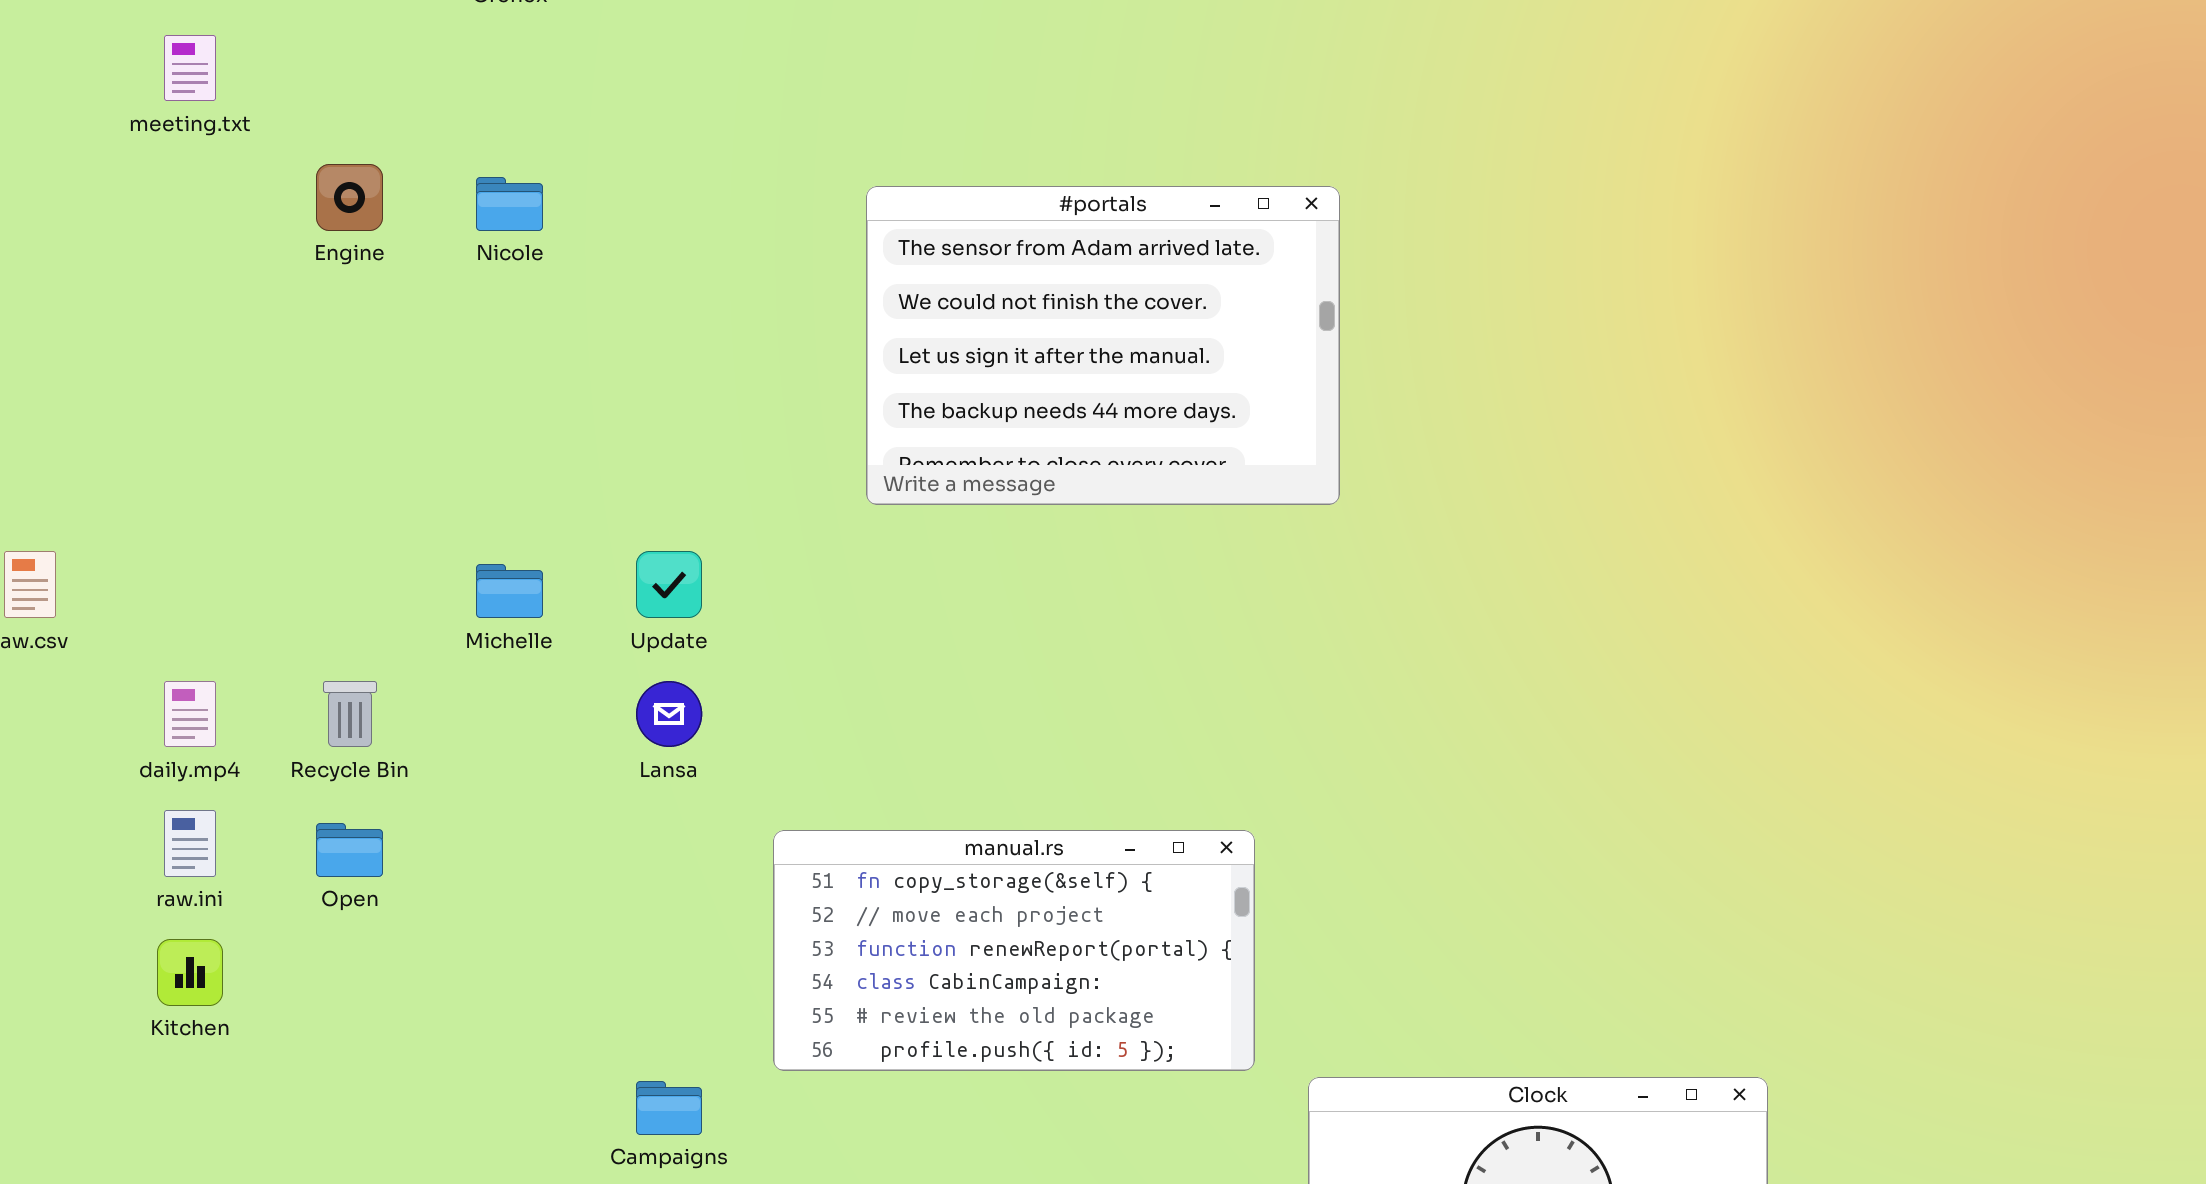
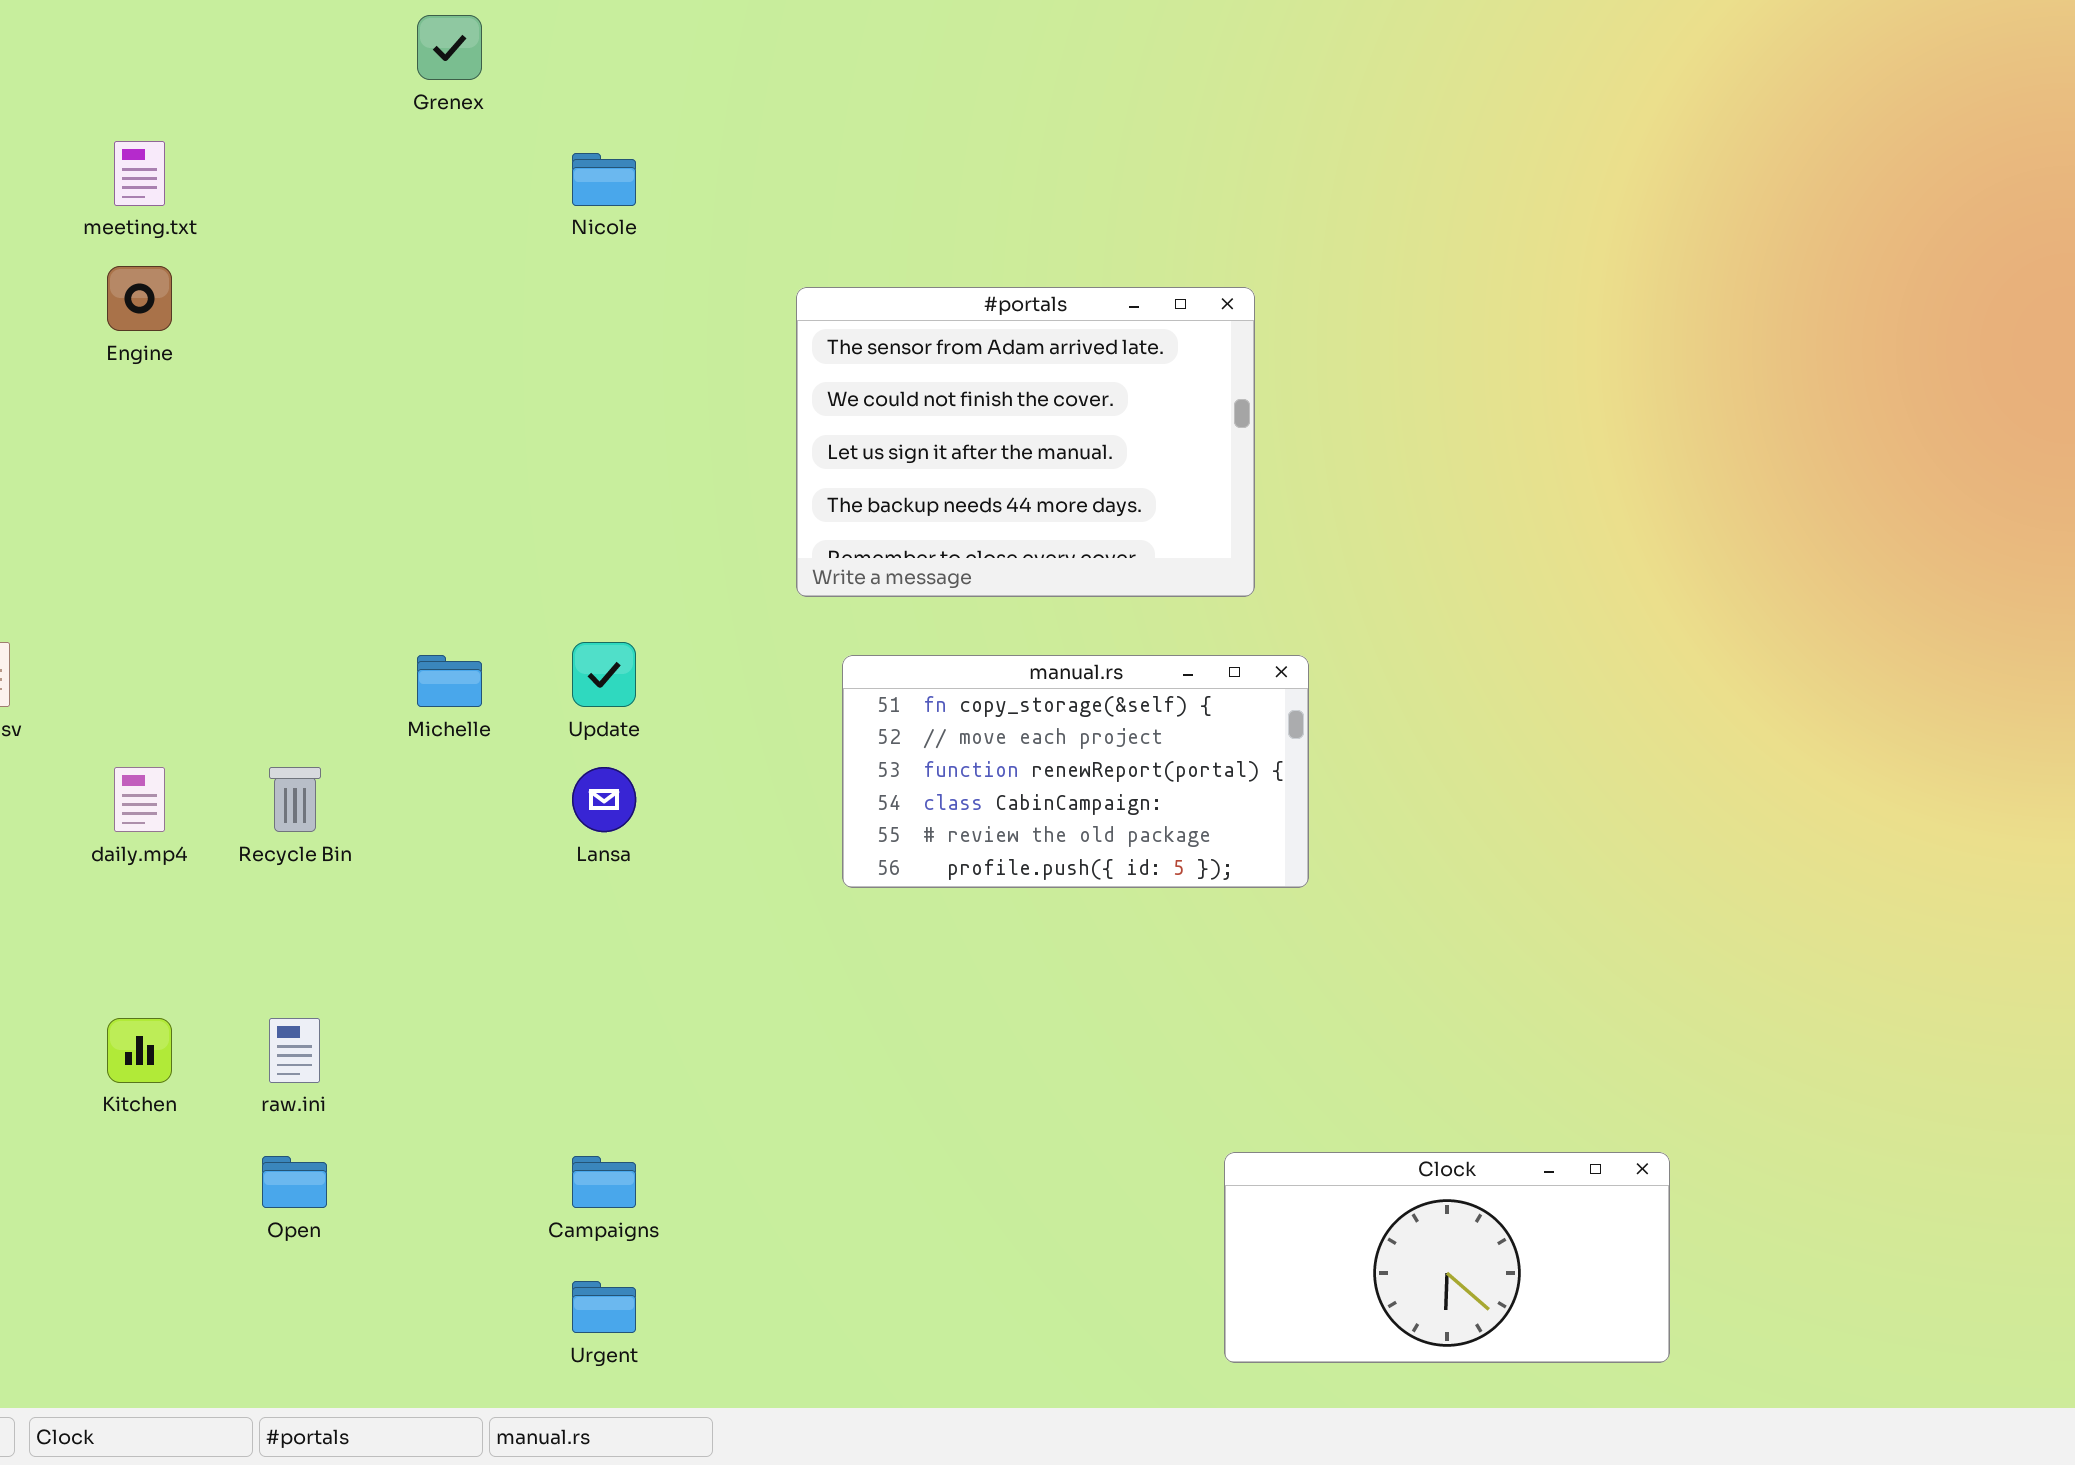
Engine: [316,164,383,231] -> [107,266,172,331], moved
Nicole: [476,177,543,231] -> [572,153,636,206], moved
raw.ini: [164,810,216,877] -> [269,1018,320,1083], moved
Open: [316,823,383,877] -> [262,1156,327,1208], moved
manual.rs: [773,830,1255,1071] -> [842,655,1309,888], moved

